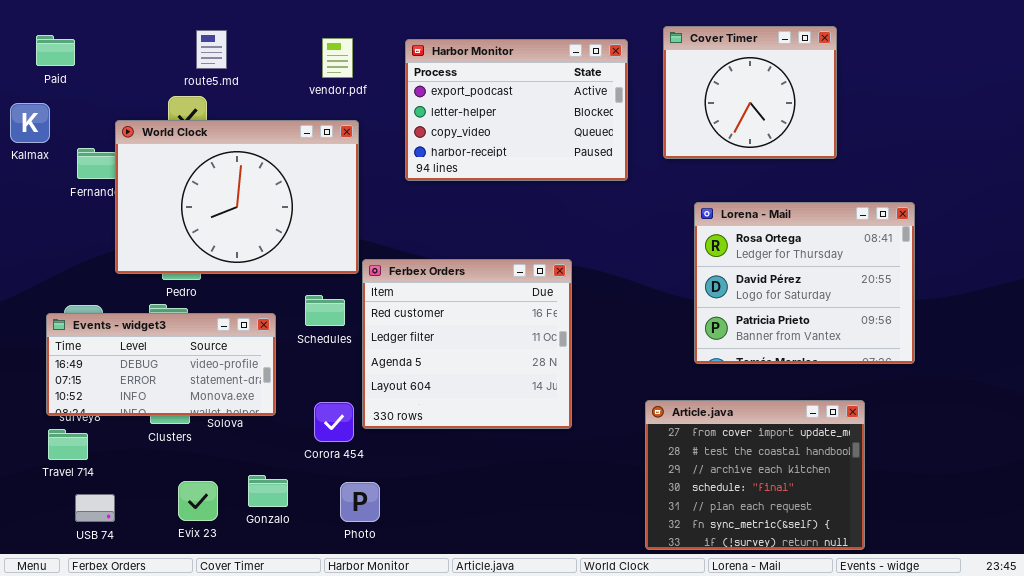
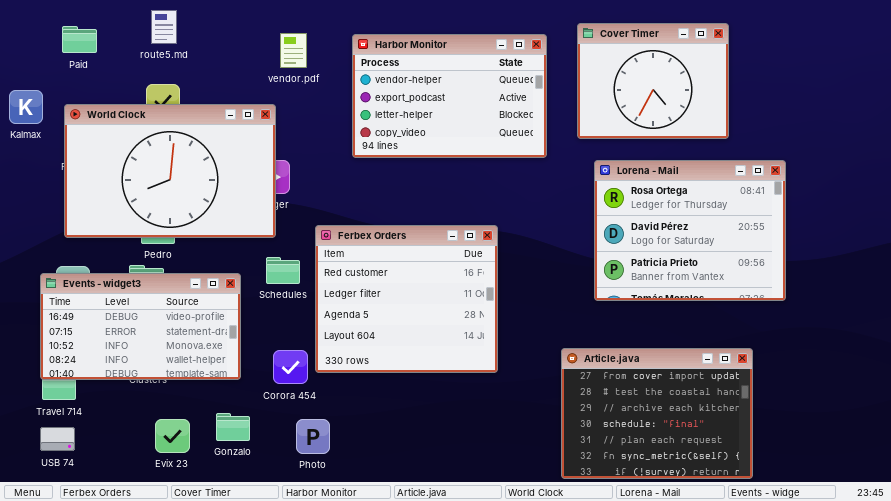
route5.md: [196,30,227,69] -> [151,10,177,44], moved
Paid: [36,35,75,66] -> [62,26,97,53], moved
Harbor Monitor: [405,39,628,181] -> [352,34,547,158], scrolled up 1 row
World Clock: [115,120,359,274] -> [64,104,276,238], moved
Lorena - Mail: [694,202,915,364] -> [594,160,786,301], moved
Events - widget3: [46,313,276,416] -> [40,273,241,380], resized
USB 74: [75,494,115,522] -> [40,427,75,451], moved

